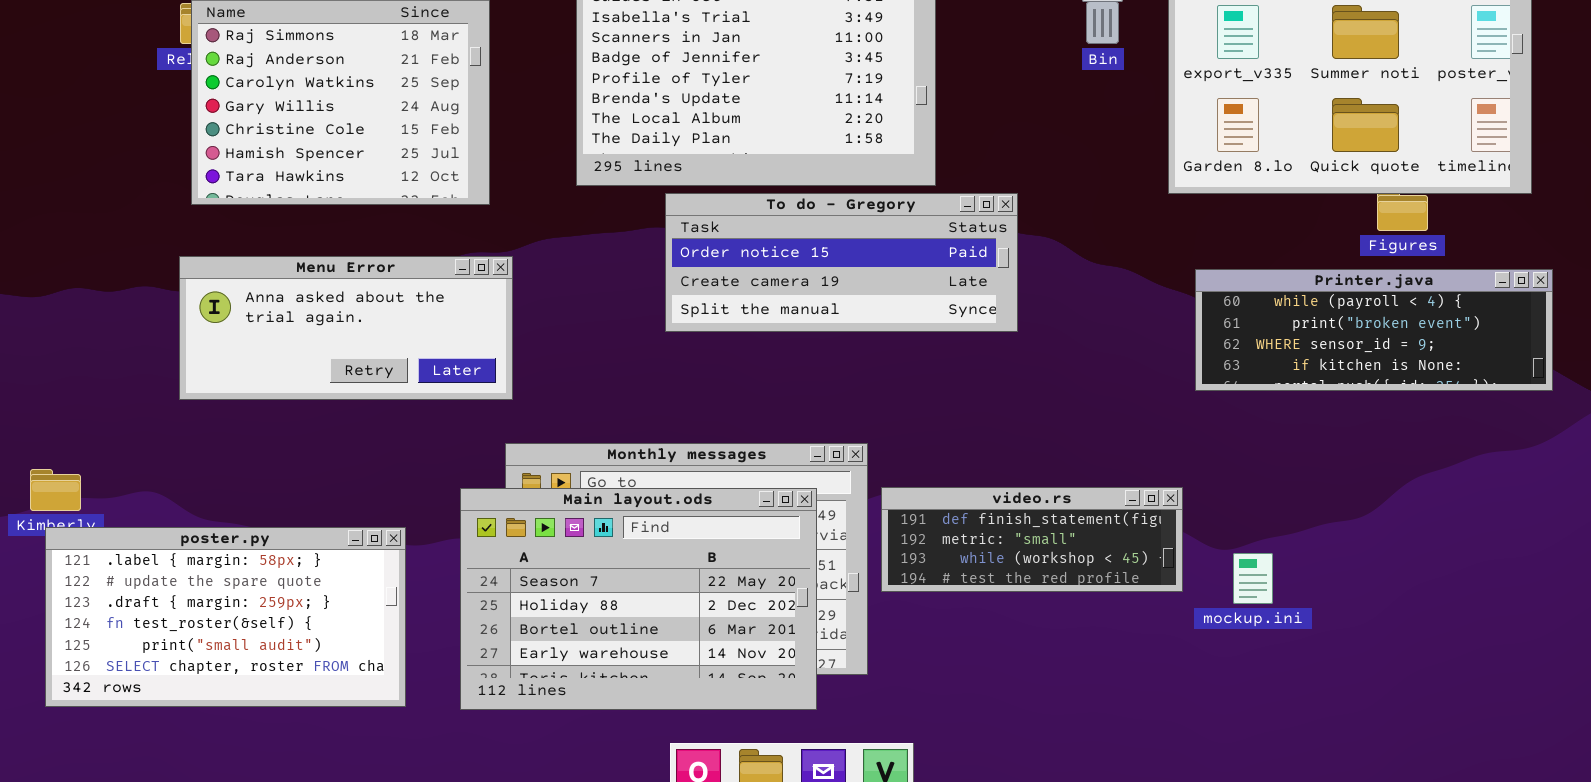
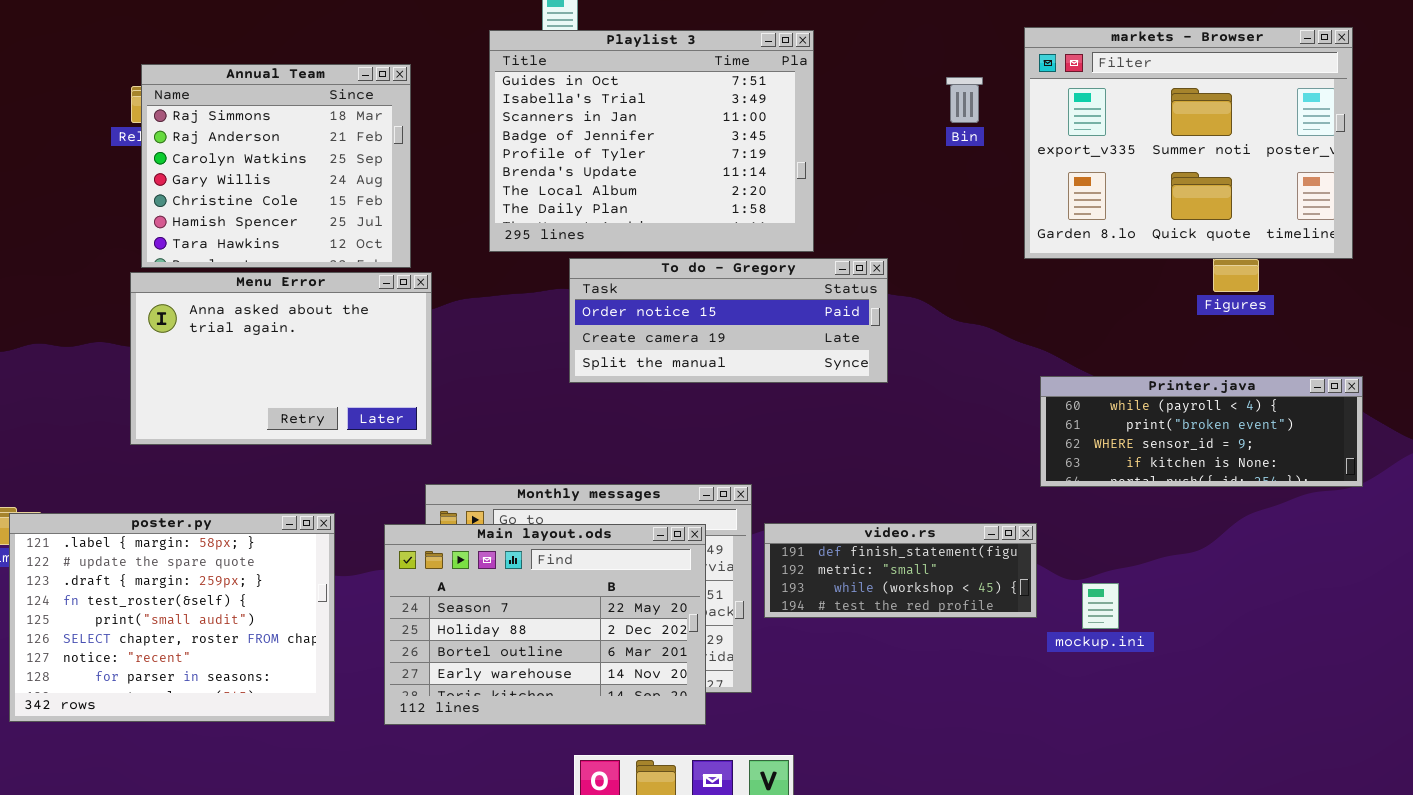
Menu Error: [179,256,513,400] -> [130,272,432,445], resized
Printer.java: [1195,269,1553,391] -> [1040,376,1363,487], moved
poster.py: [45,527,406,707] -> [9,513,335,722], resized

